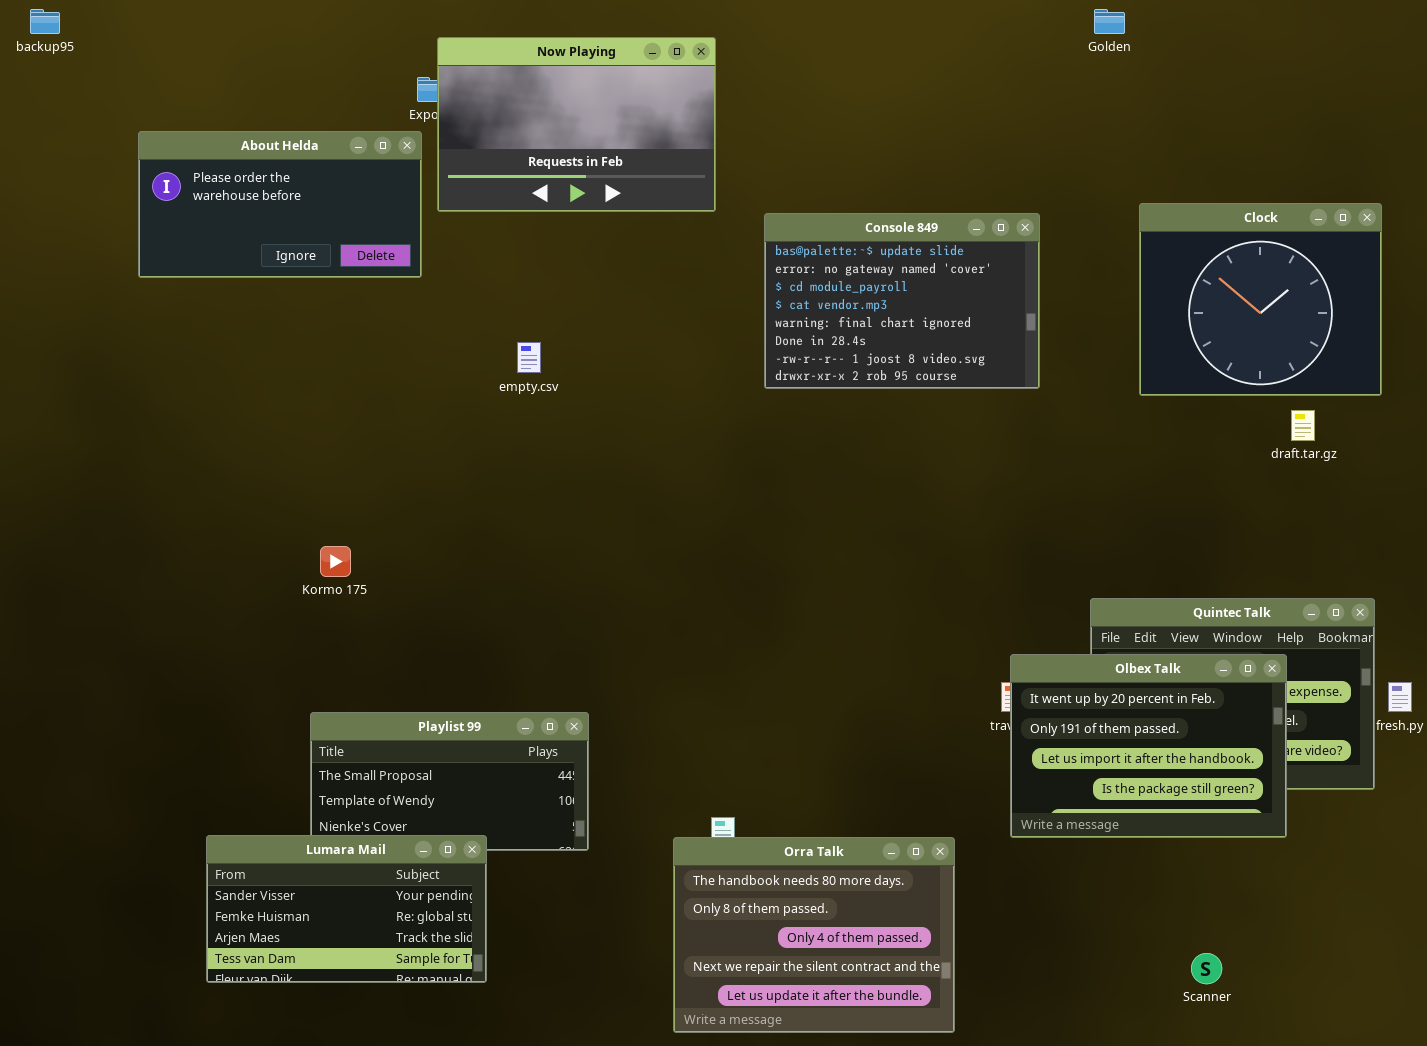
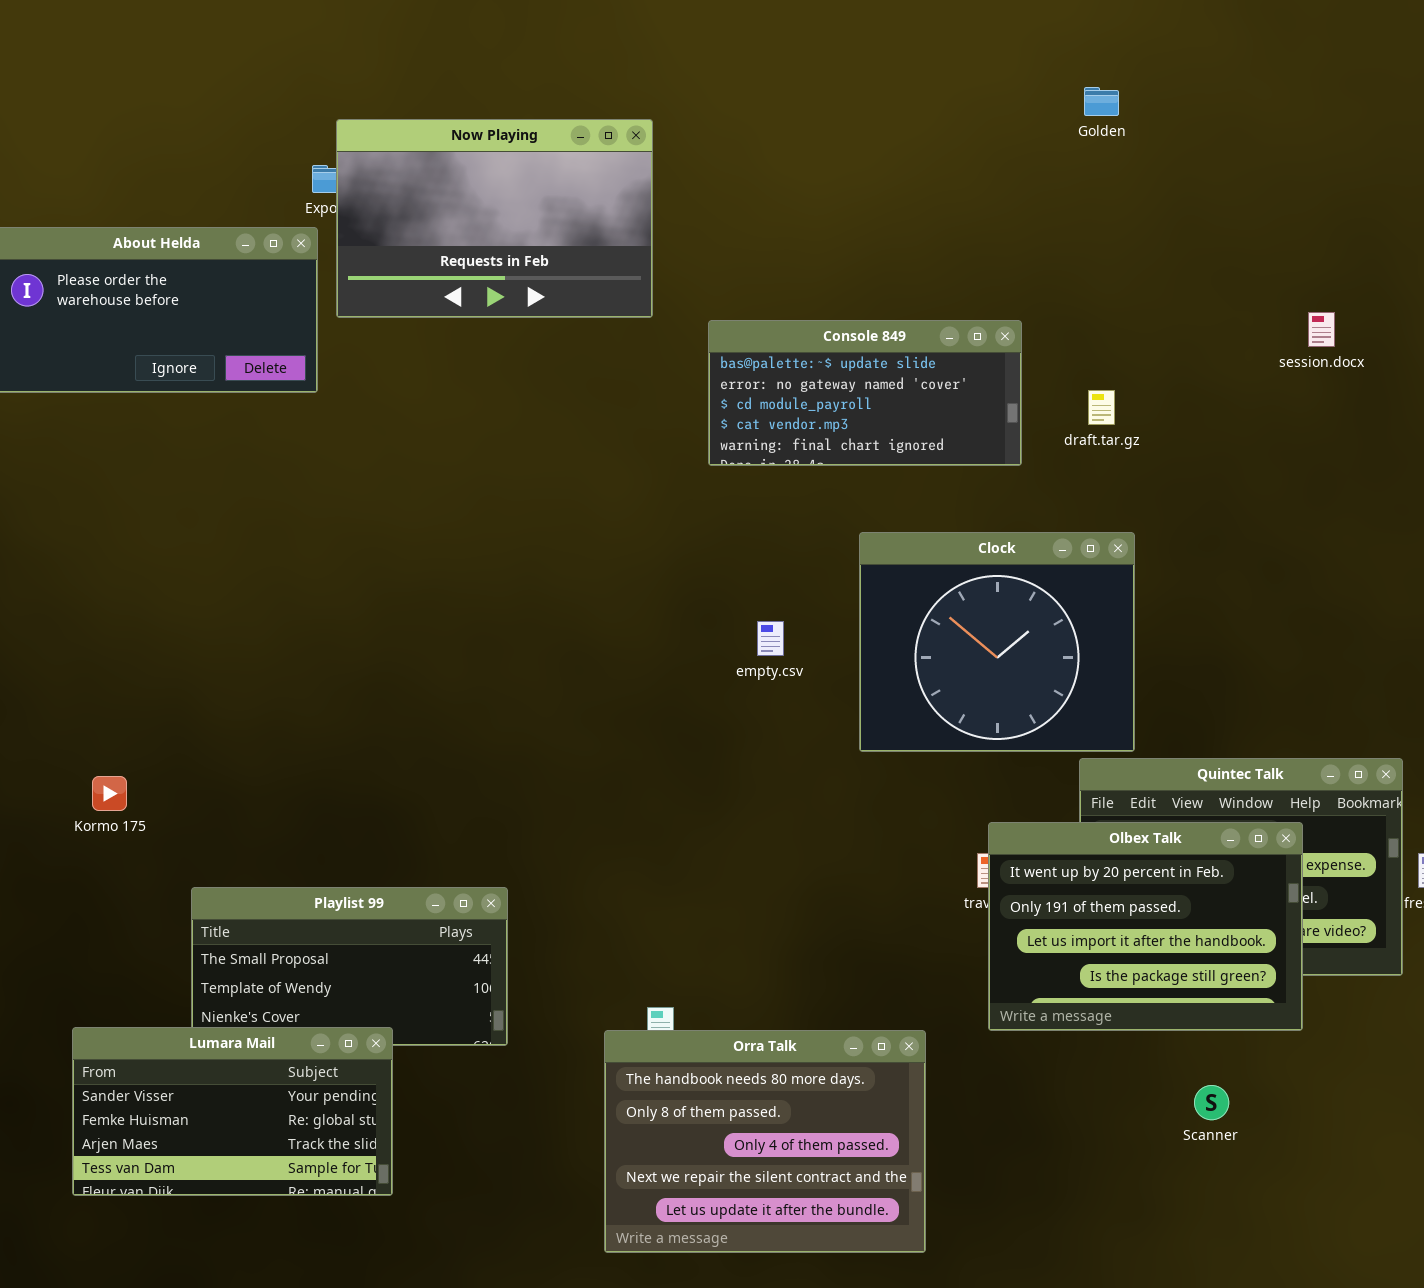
Clock: [1139,203,1382,396] -> [859,532,1135,752], moved
Console 849: [764,213,1040,389] -> [708,320,1022,466], resized
empty.csv: [517,342,541,373] -> [757,621,784,656], moved
draft.tar.gz: [1291,410,1315,441] -> [1088,390,1115,425], moved
Kormo 175: [320,546,351,577] -> [92,776,127,811], moved
Scanner: [1191,953,1222,984] -> [1194,1085,1229,1120], moved

